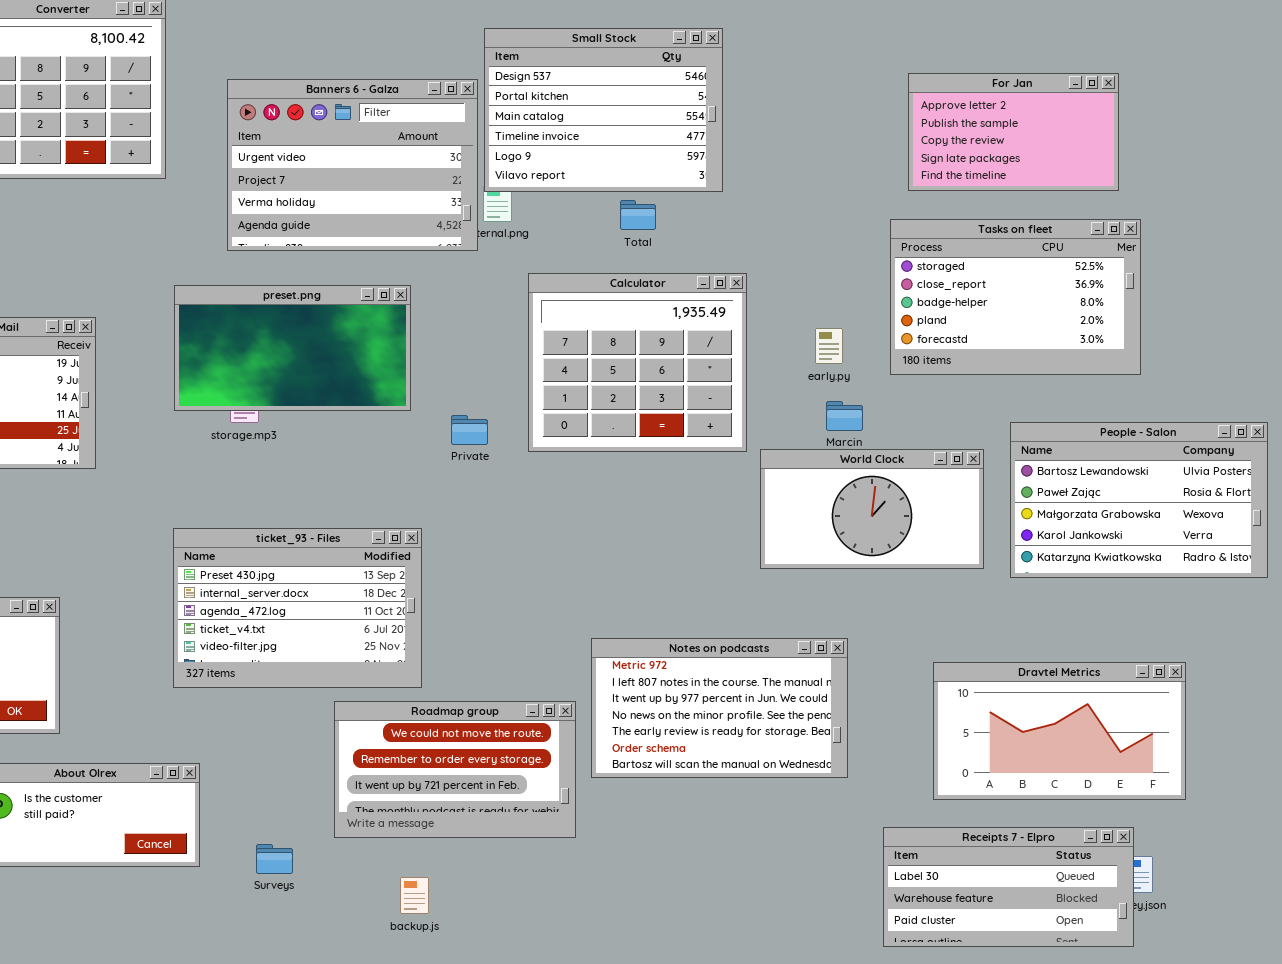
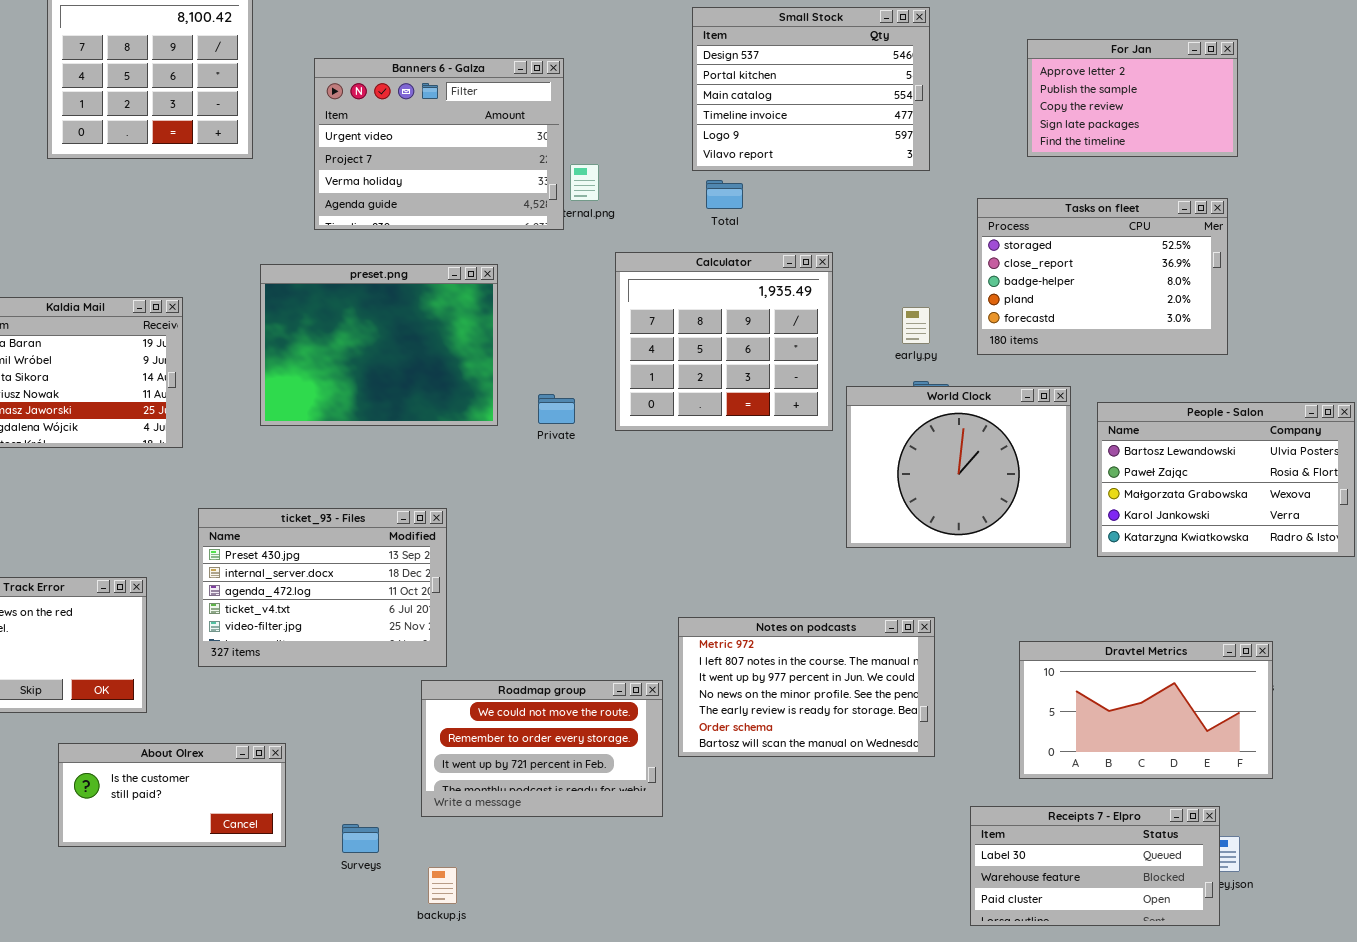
Small Stock: [484,28,723,192] -> [692,7,930,171], moved
For Jan: [908,73,1119,191] -> [1027,39,1238,157], moved
preset.png: [174,285,411,411] -> [260,264,498,426], resized
World Clock: [760,449,984,569] -> [846,386,1071,548], resized
ticket_93 - Files: [173,528,422,688] -> [198,508,447,667], moved
backup.js: [400,877,429,914] -> [428,867,457,904], moved

